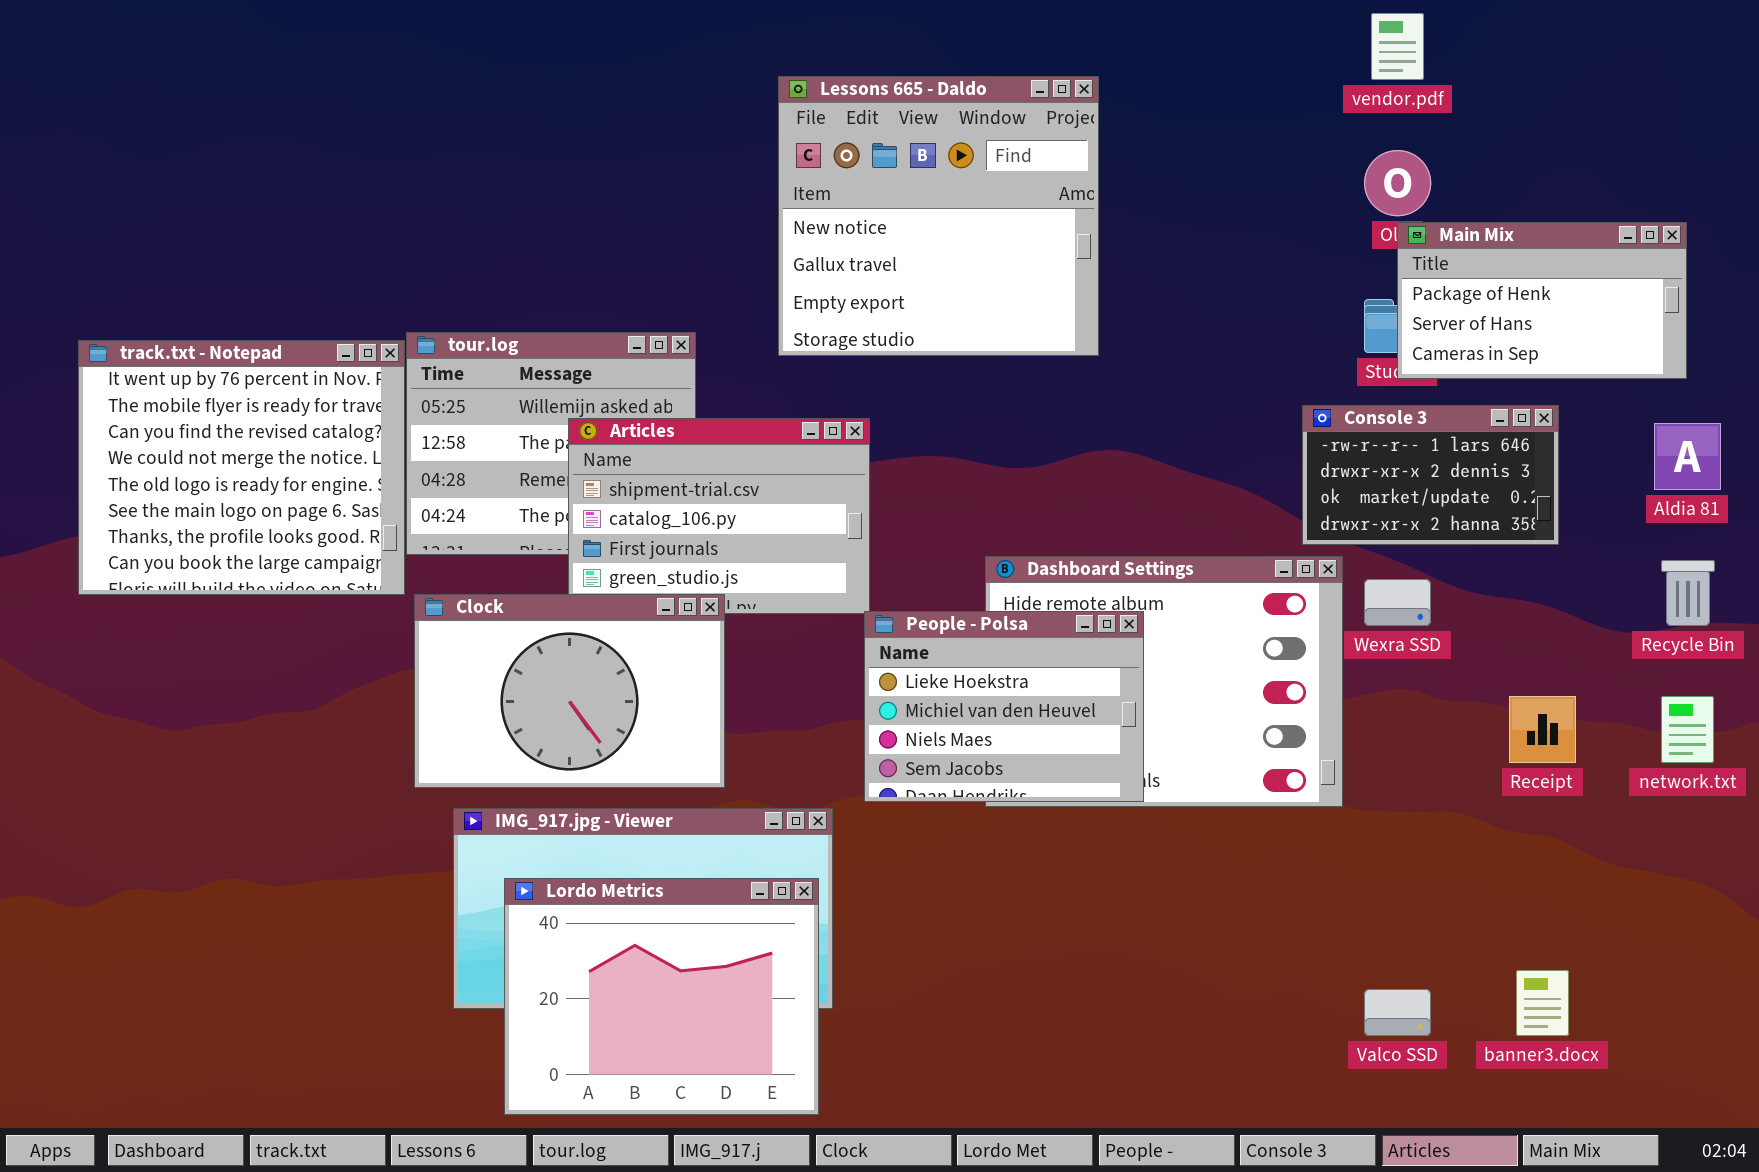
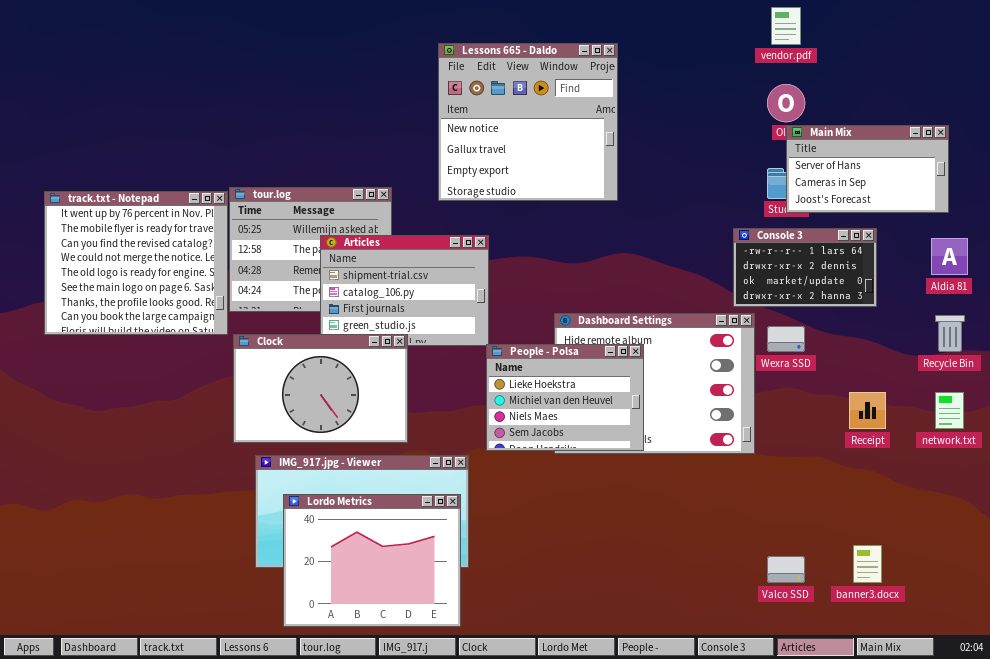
Main Mix: [1397,222,1687,379] -> [786,125,949,213], scrolled down 1 row

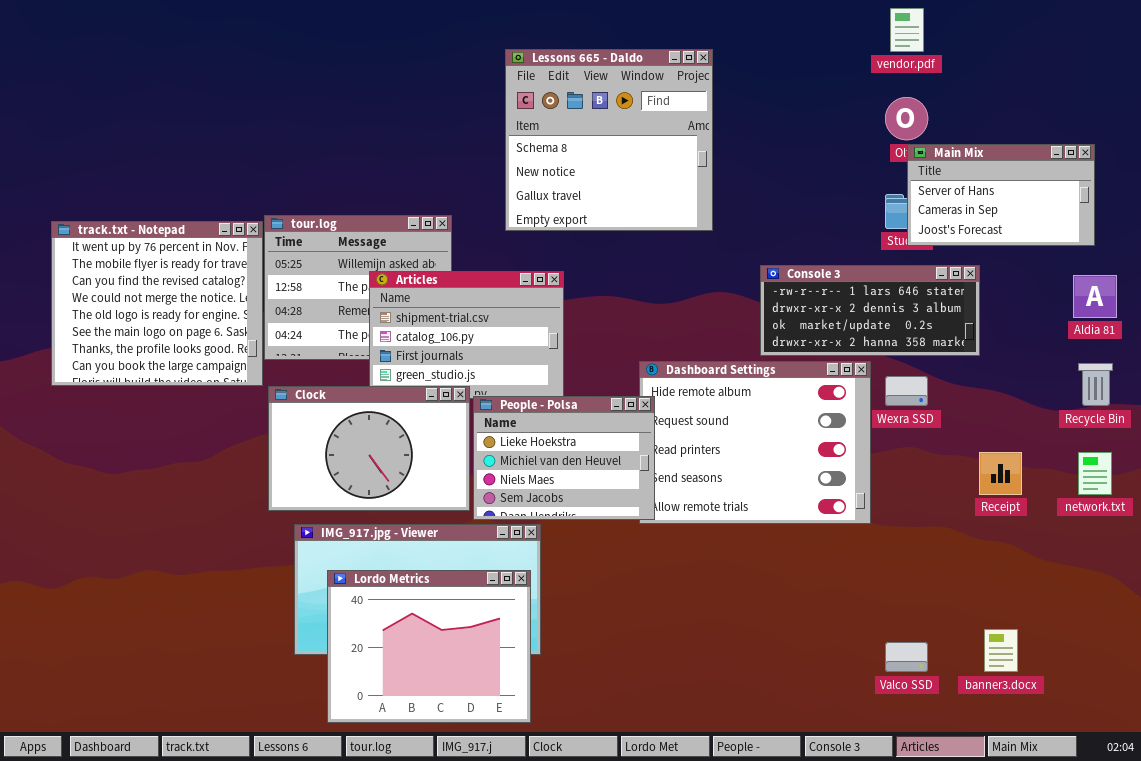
Lessons 665 - Daldo: [438,43,618,201] -> [505,49,713,231], scrolled up 1 row
Console 3: [733,228,877,307] -> [760,265,980,356], moved, resized
People - Polsa: [486,344,644,451] -> [473,396,655,520], moved

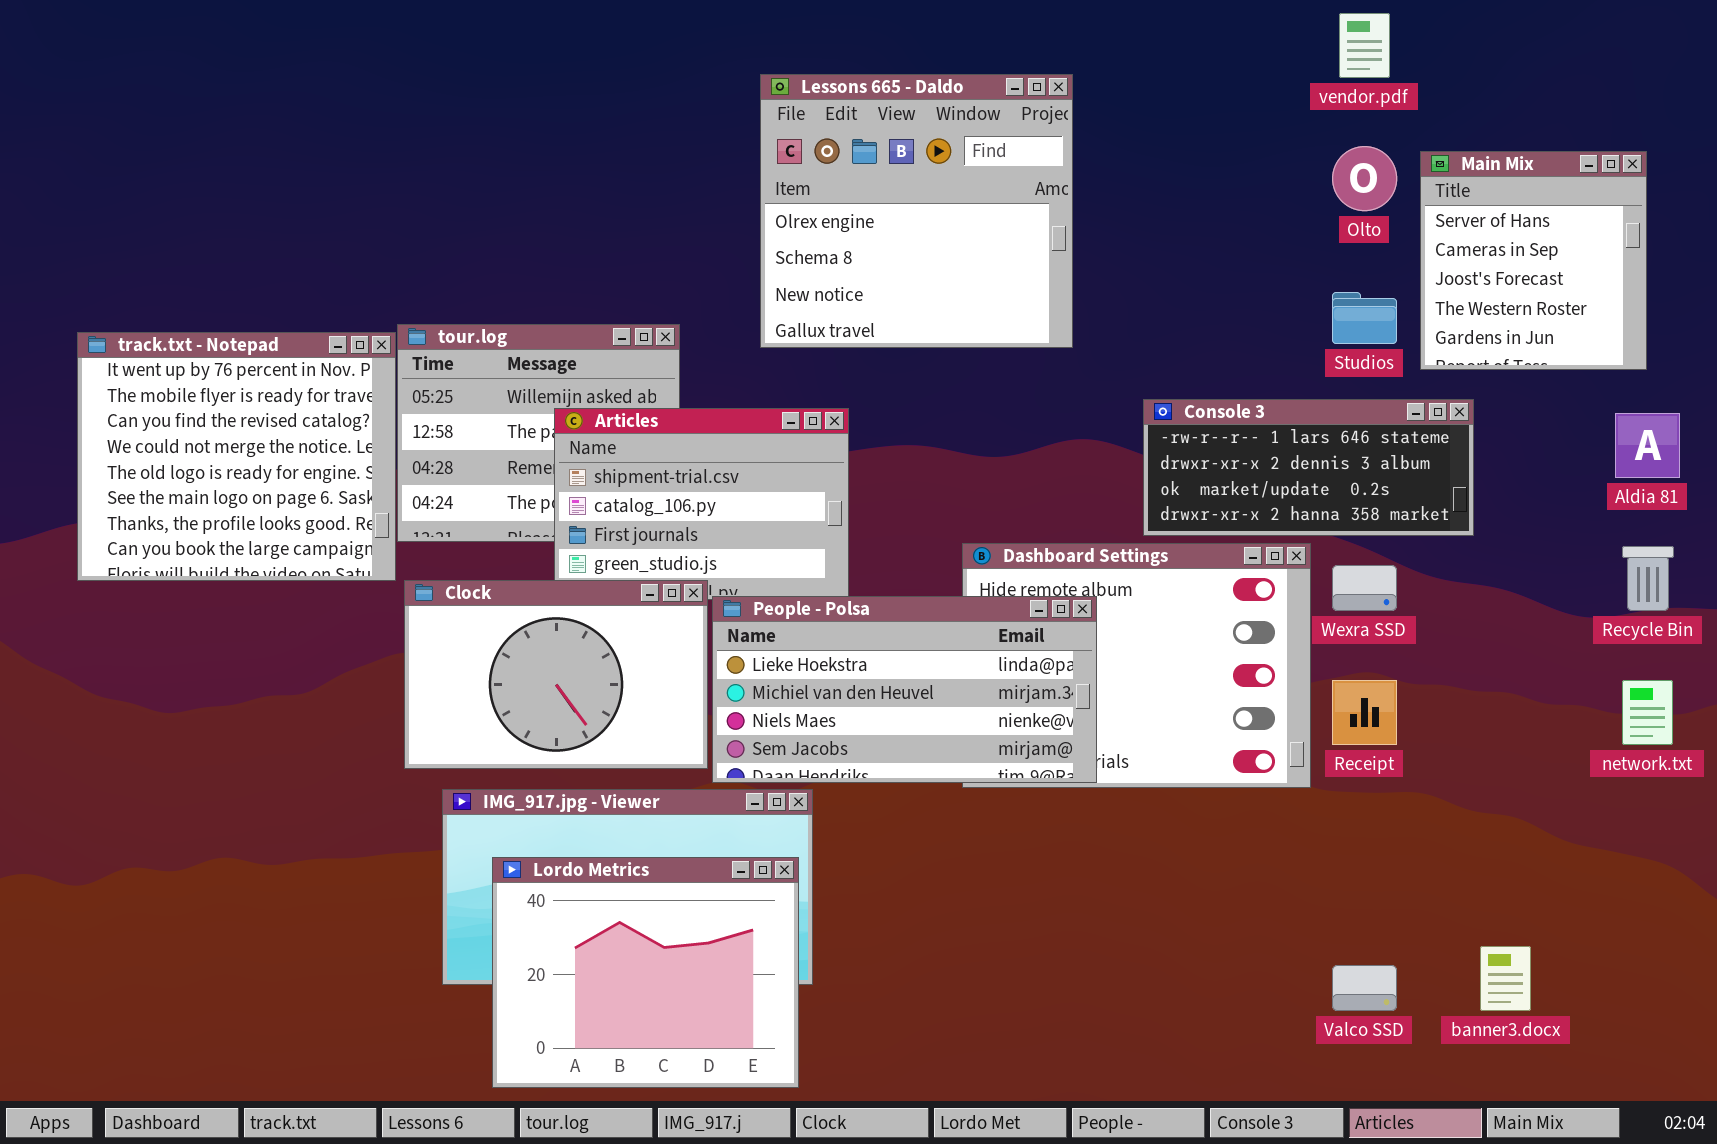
Lessons 665 - Daldo: [505,49,713,231] -> [760,74,1073,348], scrolled up 1 row
Main Mix: [907,144,1095,246] -> [1420,151,1647,370], resized
People - Polsa: [473,396,655,520] -> [712,596,1097,783], resized
Receipt: [979,452,1022,495] -> [1332,680,1397,745], moved

